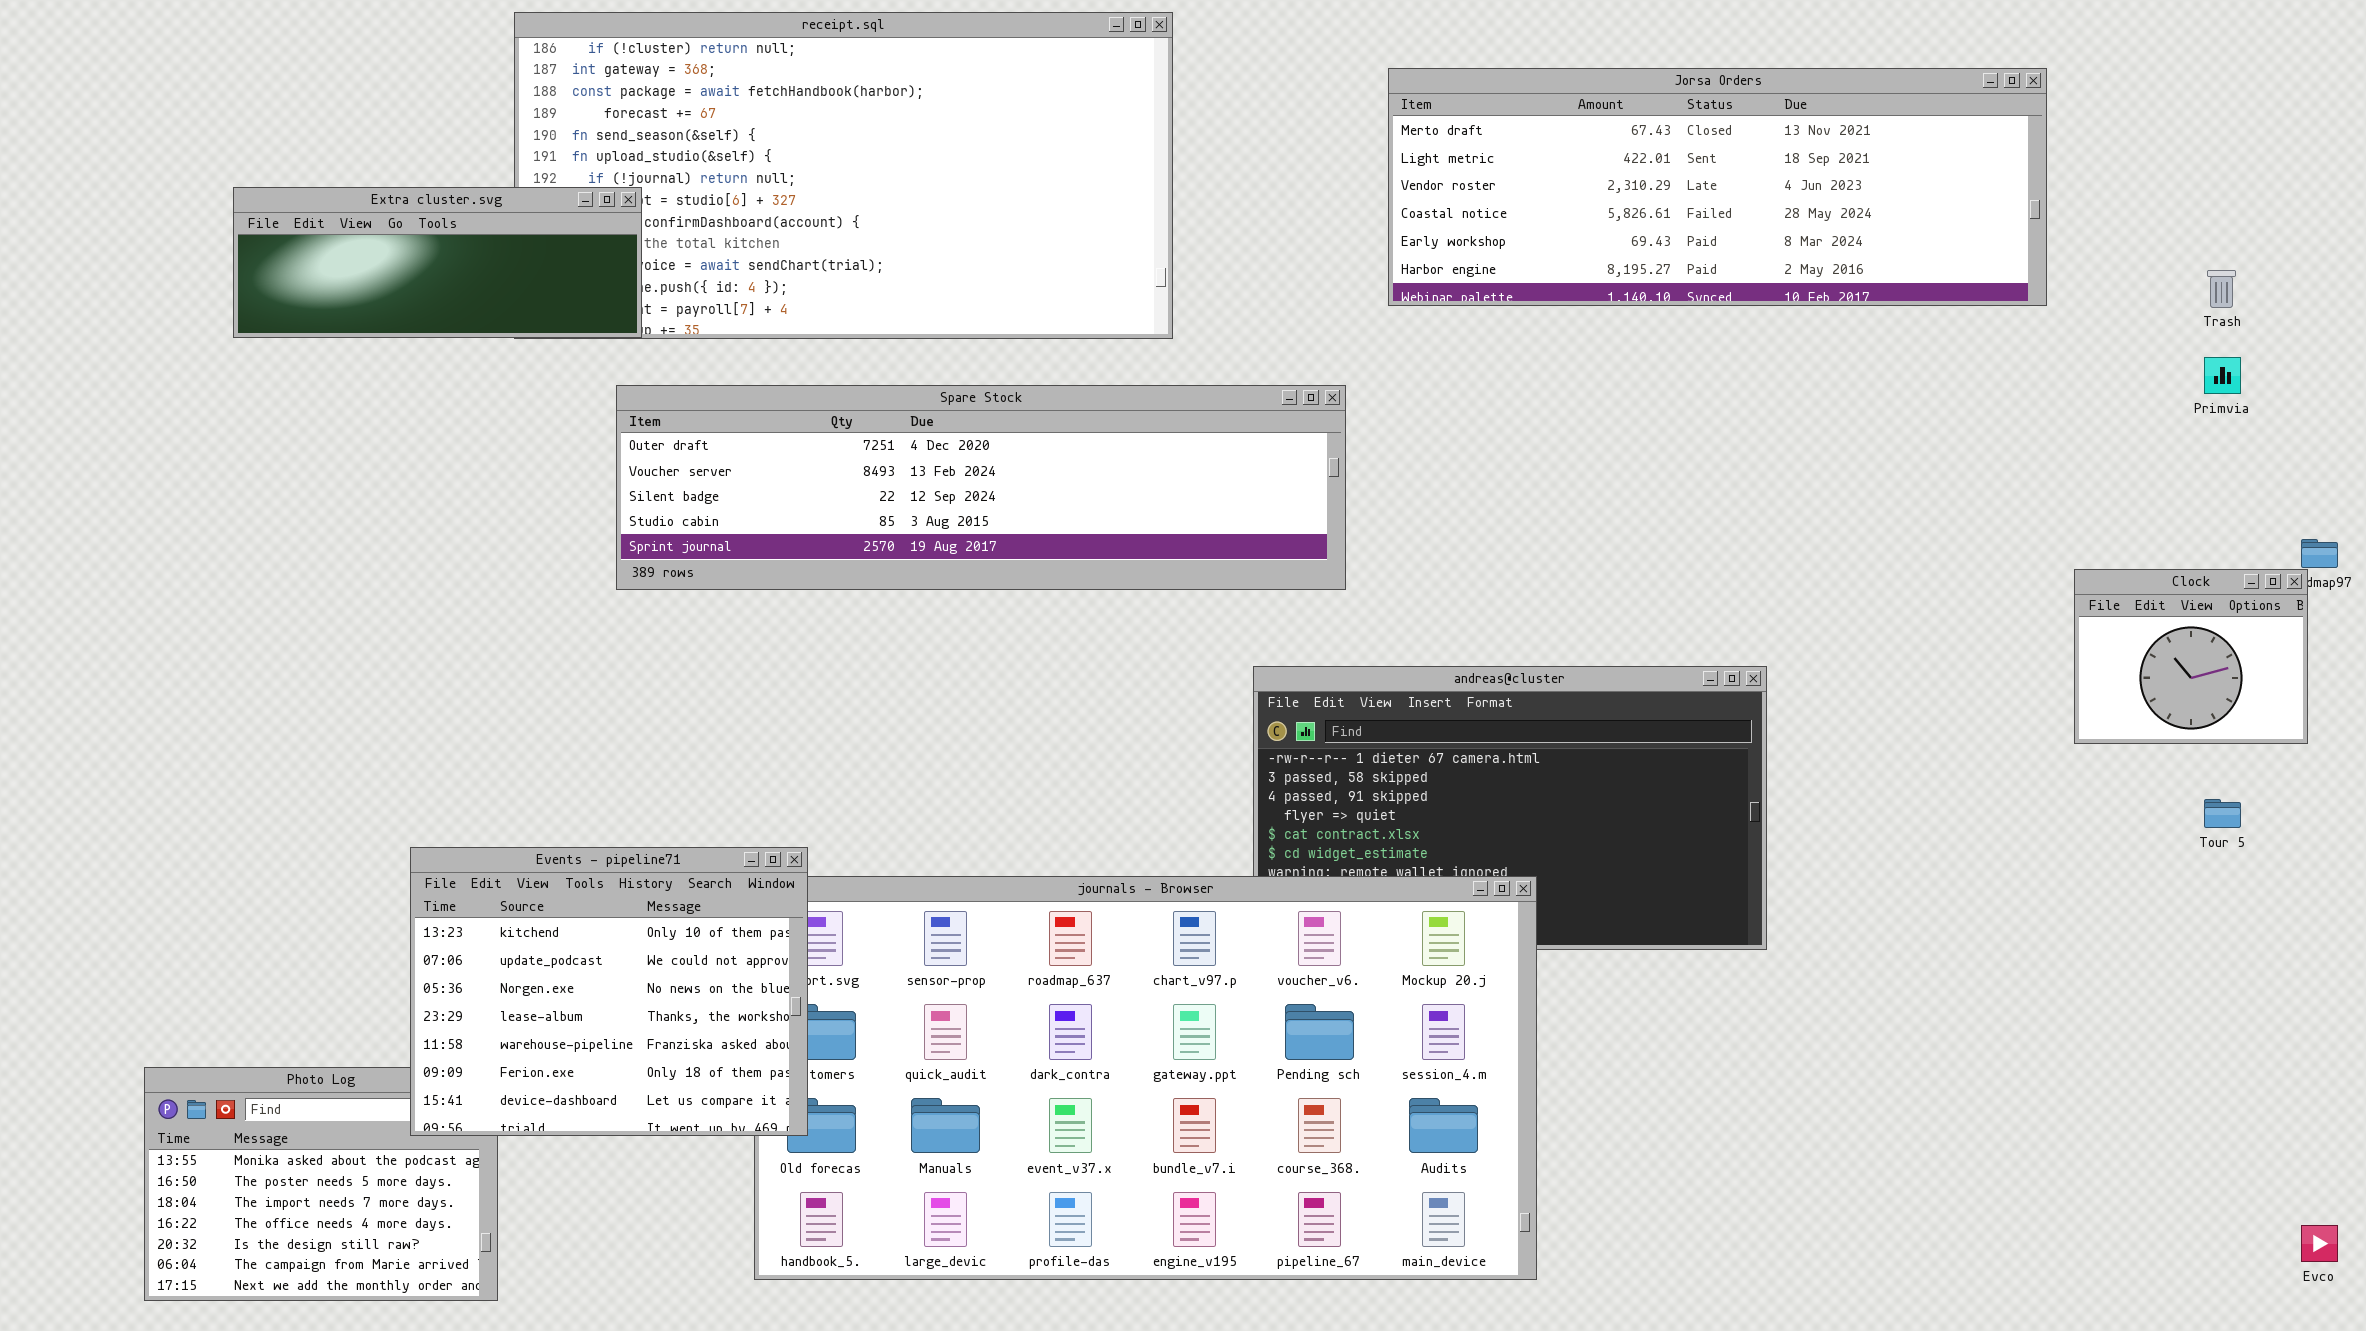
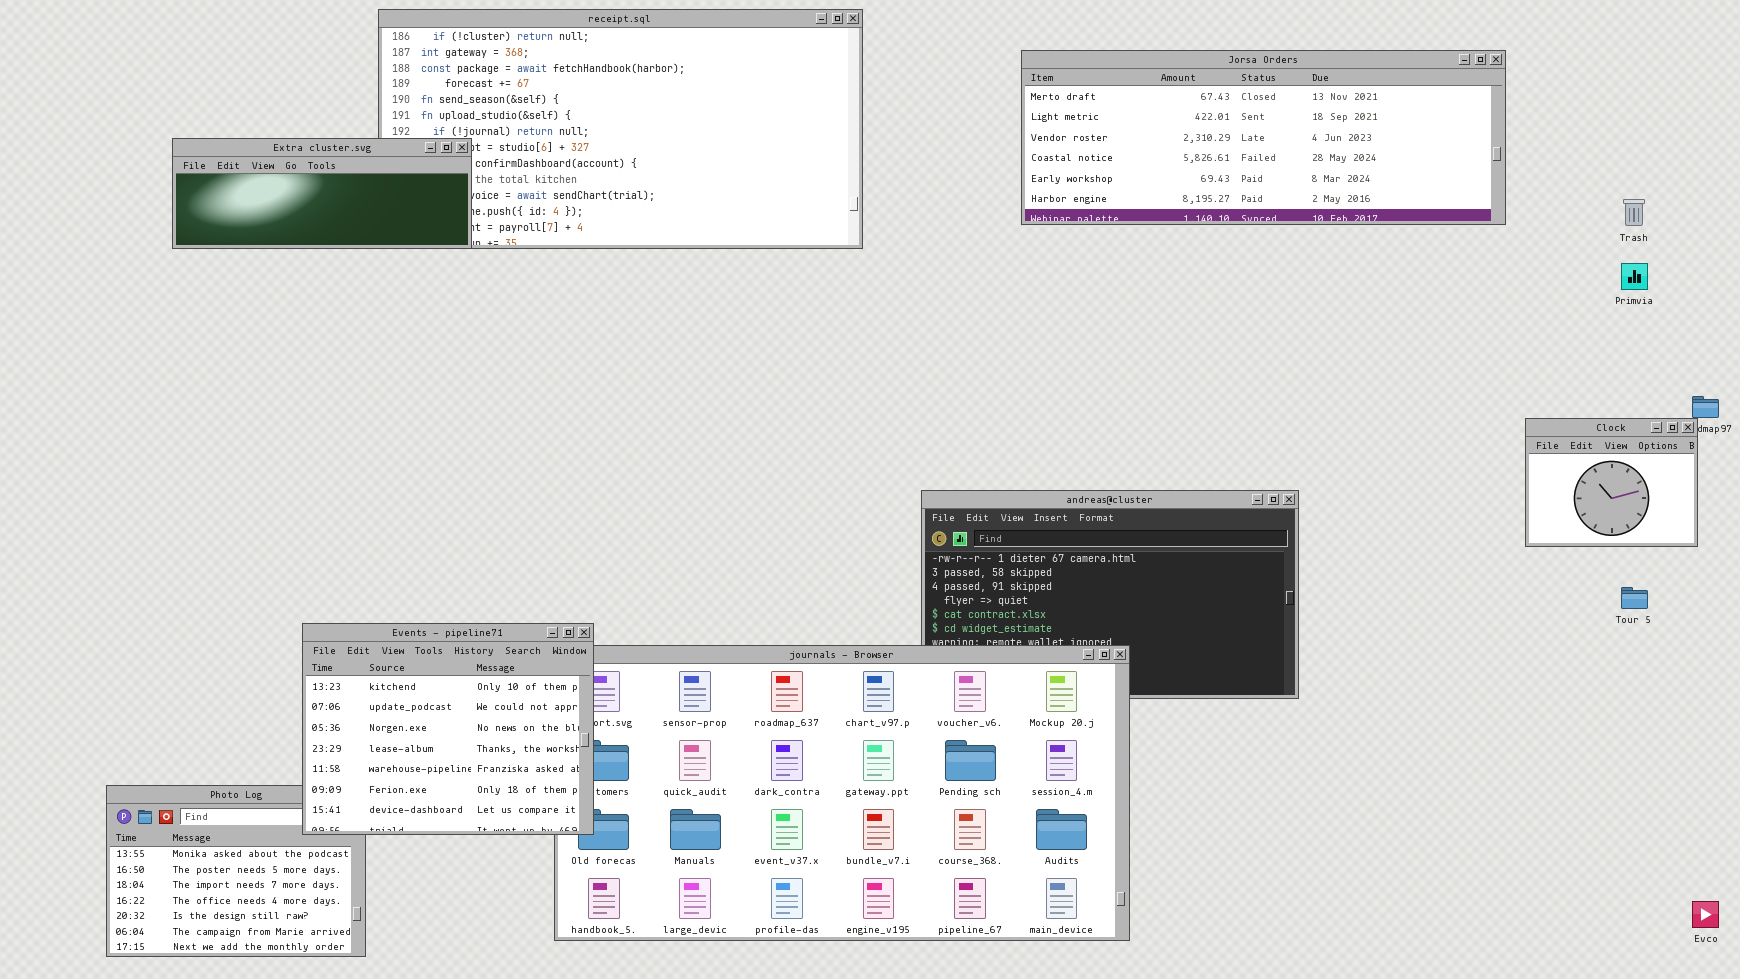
Spare Stock: [616,385,1346,590] -> none, closed

